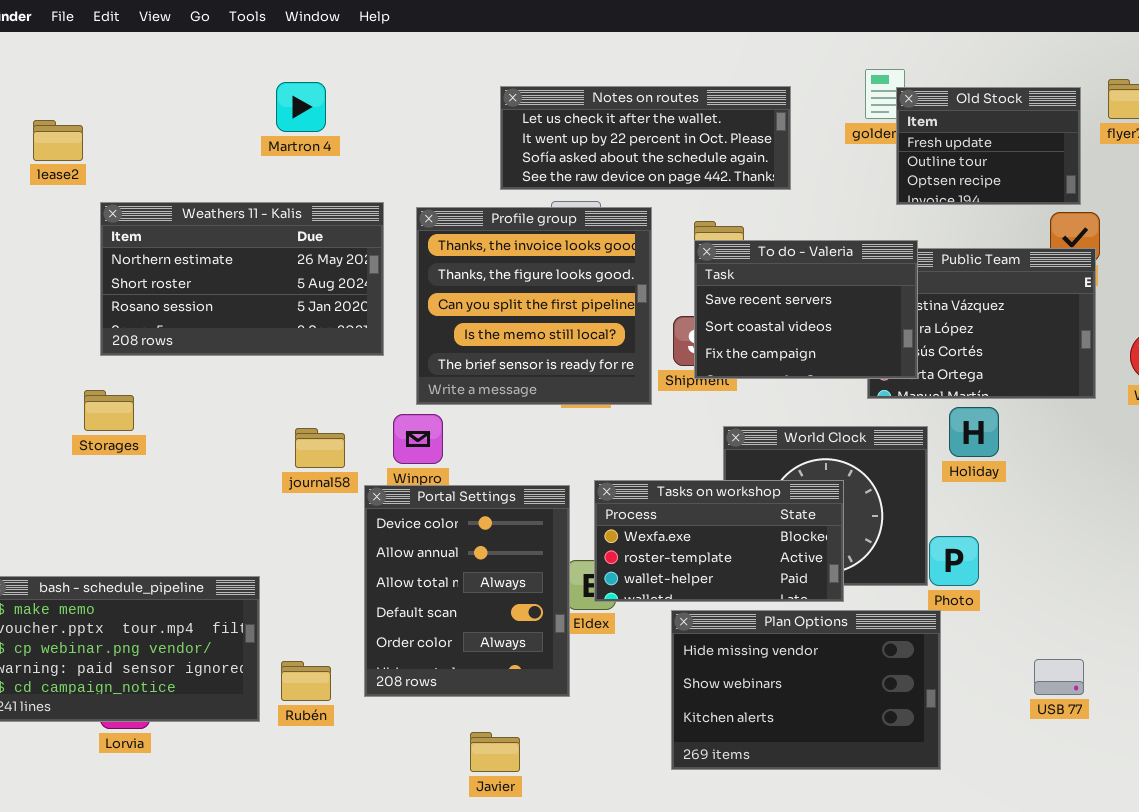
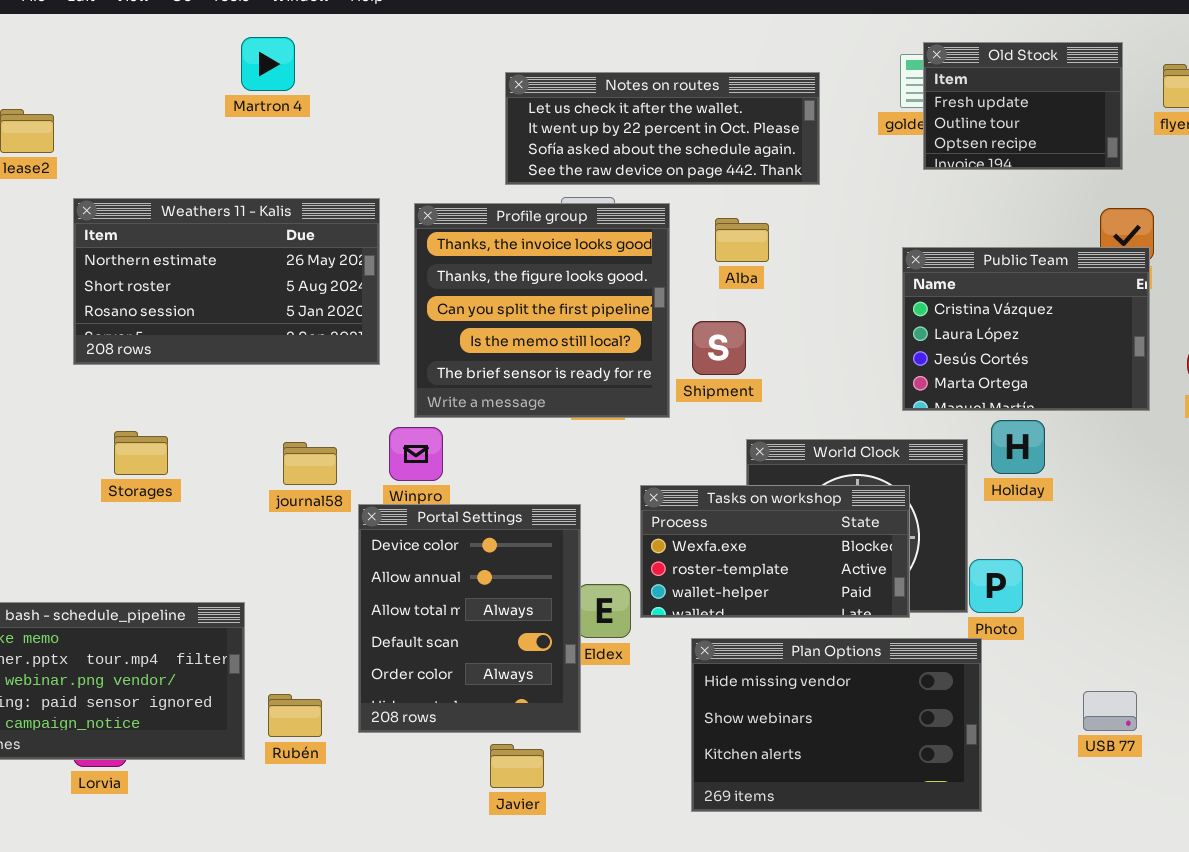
Martron 4: [276,82,326,132] -> [241,37,295,91], moved
Old Stock: [896,87,1081,205] -> [923,42,1123,170], moved
To do - Valeria: [694,240,918,379] -> none, closed
Storages: [84,390,134,431] -> [114,431,168,475], moved
Tasks on workshop: [594,480,844,602] -> [640,485,910,618], moved
Javier: [470,732,520,772] -> [490,744,544,788], moved

